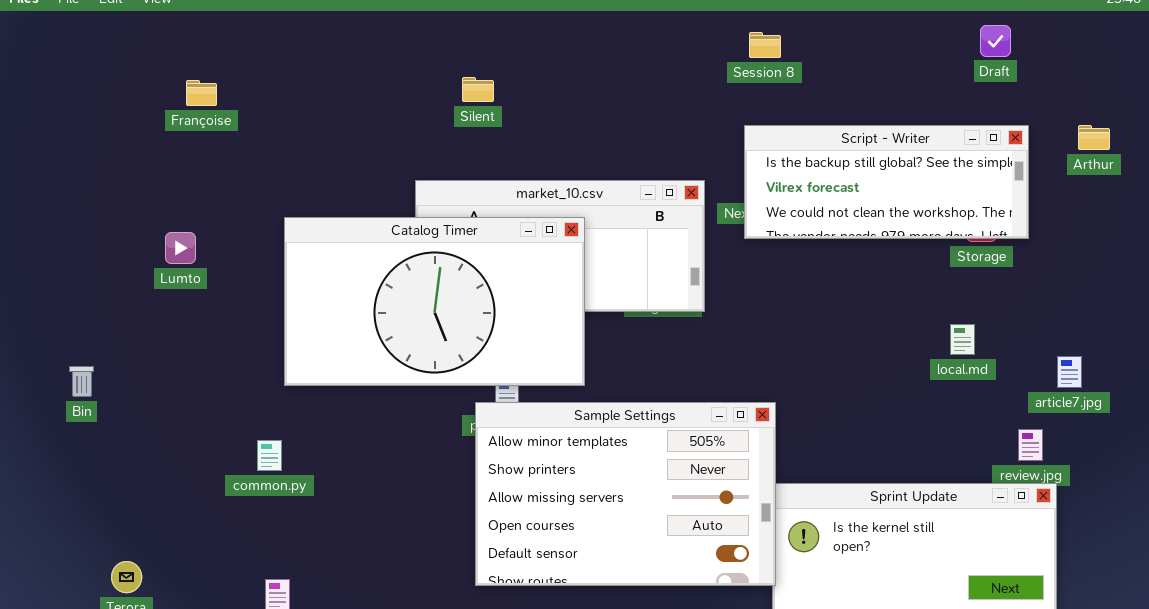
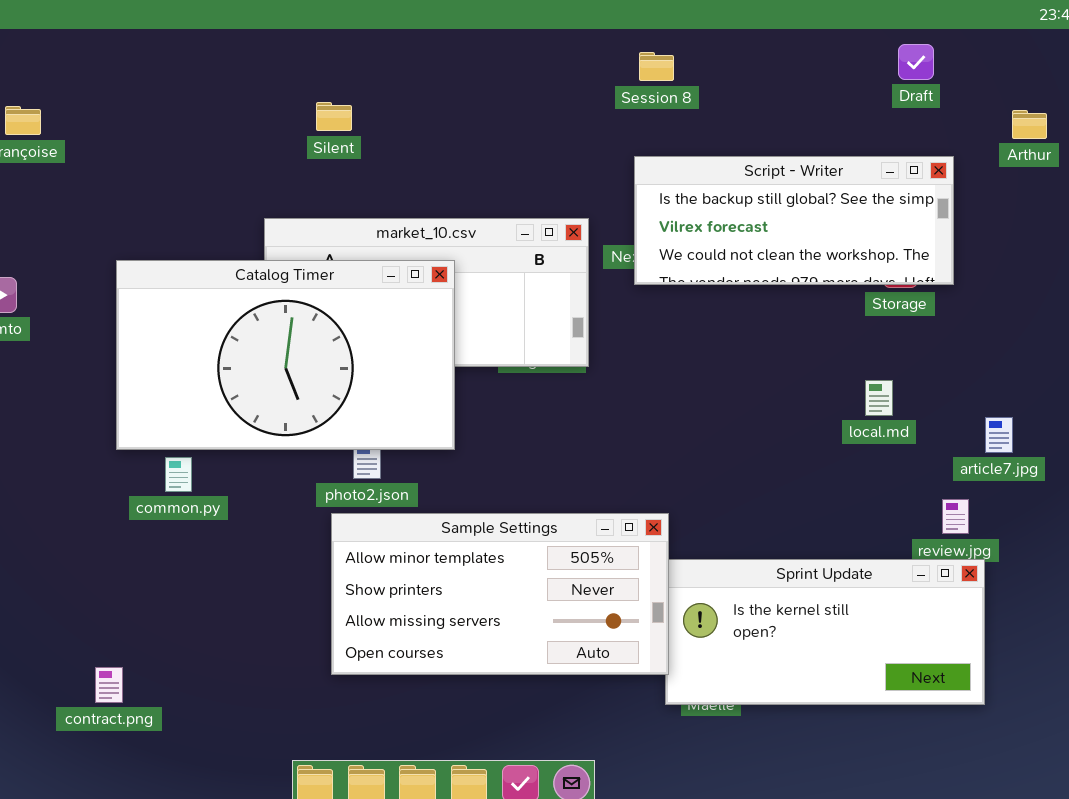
Arthur: [1078,125,1110,150] -> [1012,110,1047,139], moved
Sample Settings: [475,402,776,586] -> [331,513,669,675], resized
common.py: [257,440,282,471] -> [165,457,192,492], moved

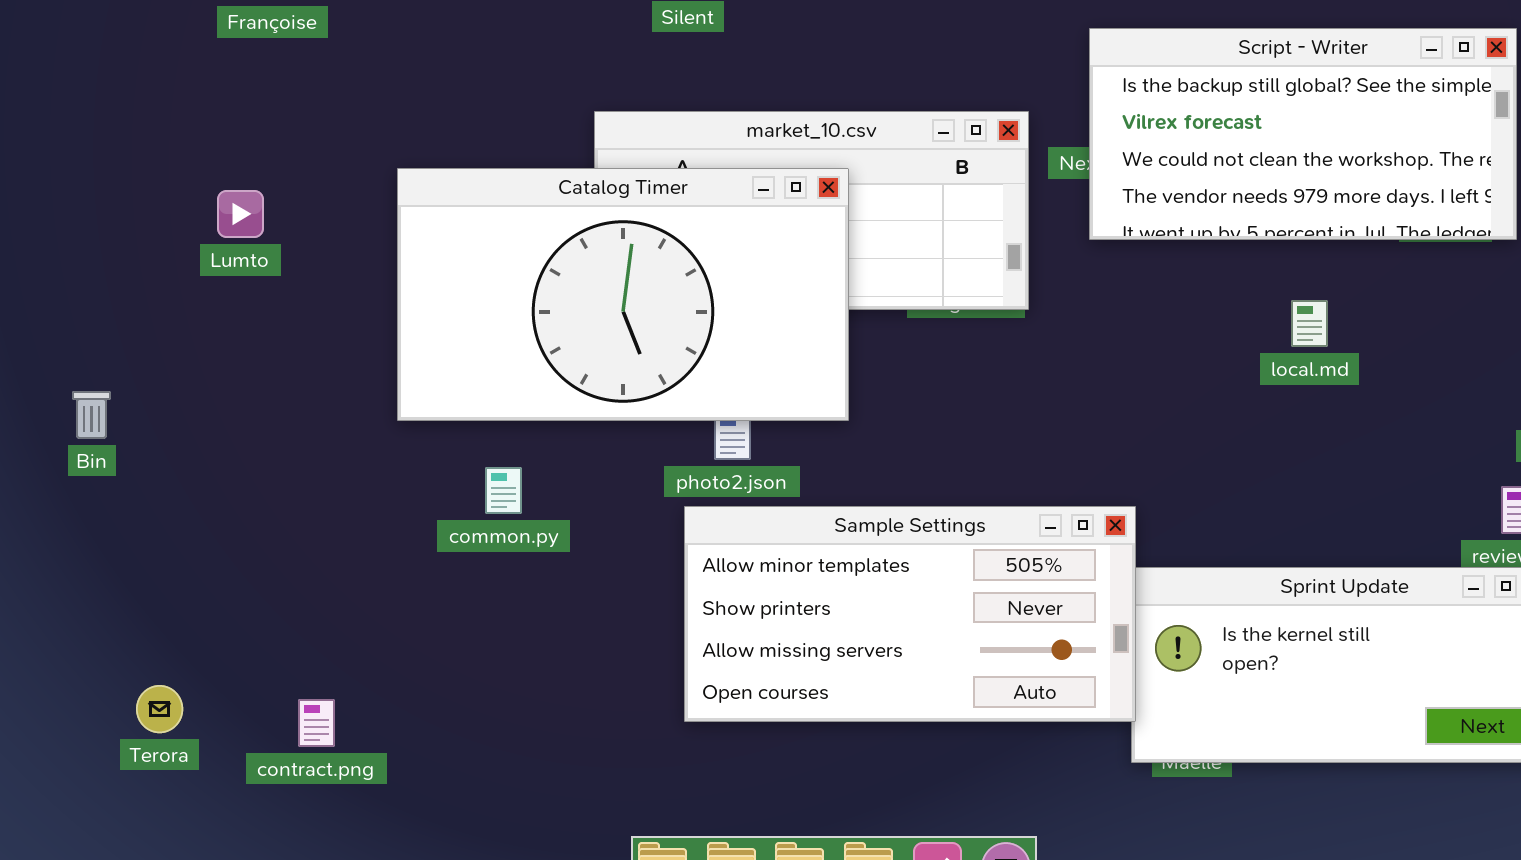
Script - Writer: [634,156,954,285] -> [1089,28,1517,240], resized
local.md: [865,380,893,416] -> [1291,300,1328,347], moved
common.py: [165,457,192,492] -> [485,467,522,514], moved
contract.png: [95,667,123,703] -> [298,699,335,747], moved

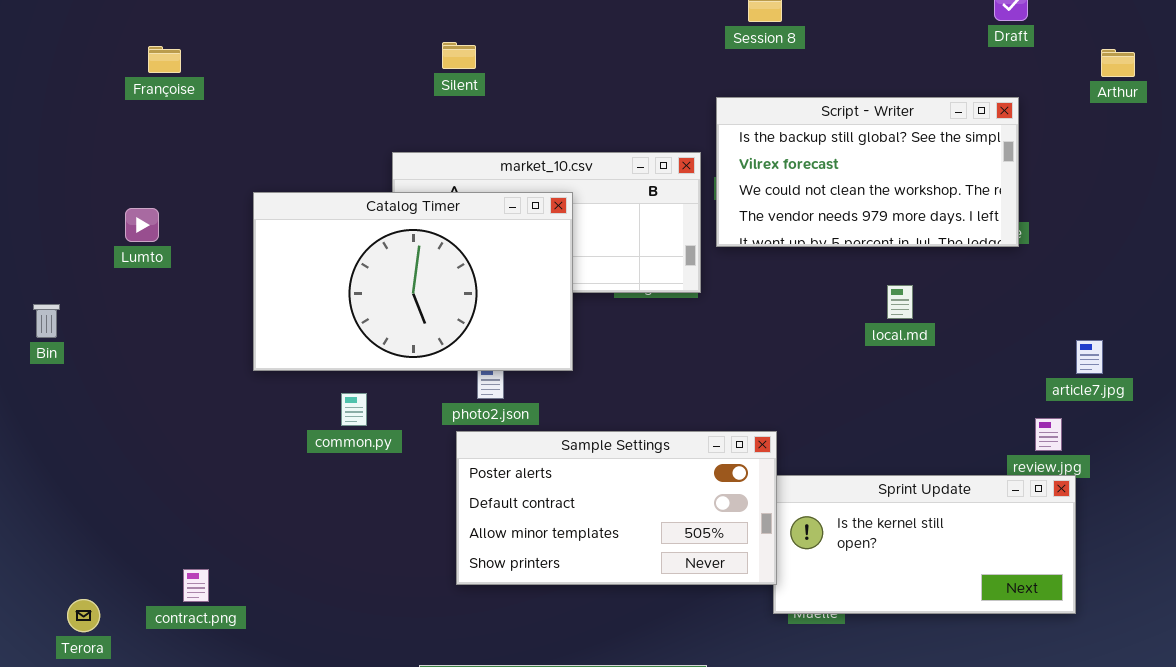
Script - Writer: [1089,28,1517,240] -> [716,97,1019,247], moved
Bin: [72,391,111,439] -> [33,304,60,338], moved
common.py: [485,467,522,514] -> [341,393,367,426], moved
Sample Settings: [684,506,1136,722] -> [456,431,777,585], scrolled up 2 rows
Terora: [136,685,183,733] -> [67,599,100,632], moved

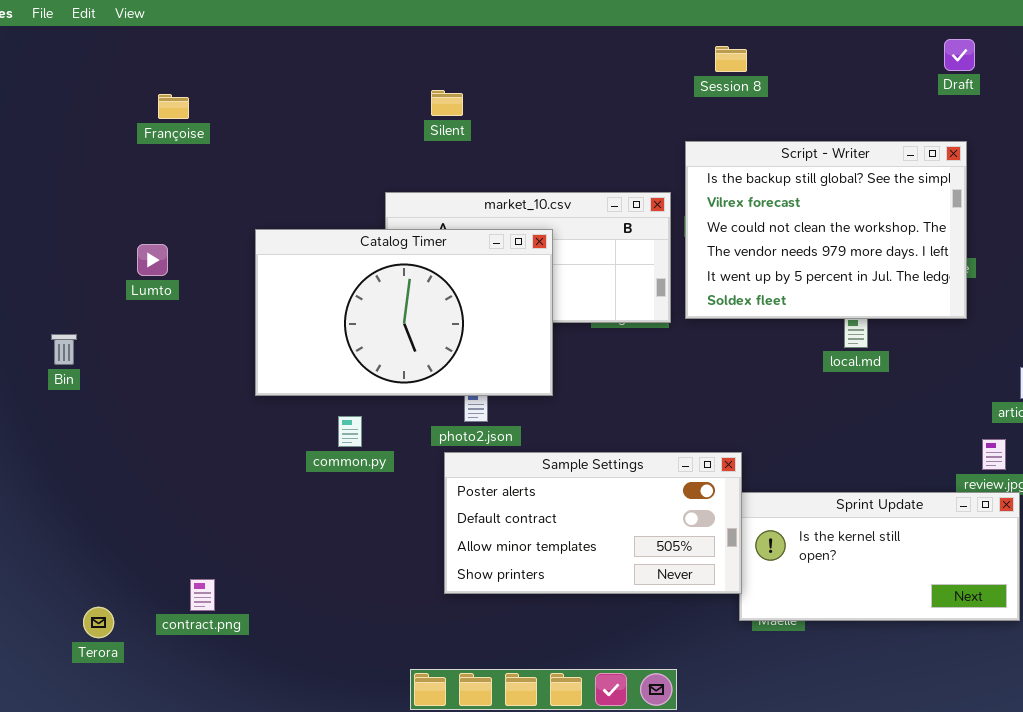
Script - Writer: [716,97,1019,247] -> [685,141,967,319], resized

